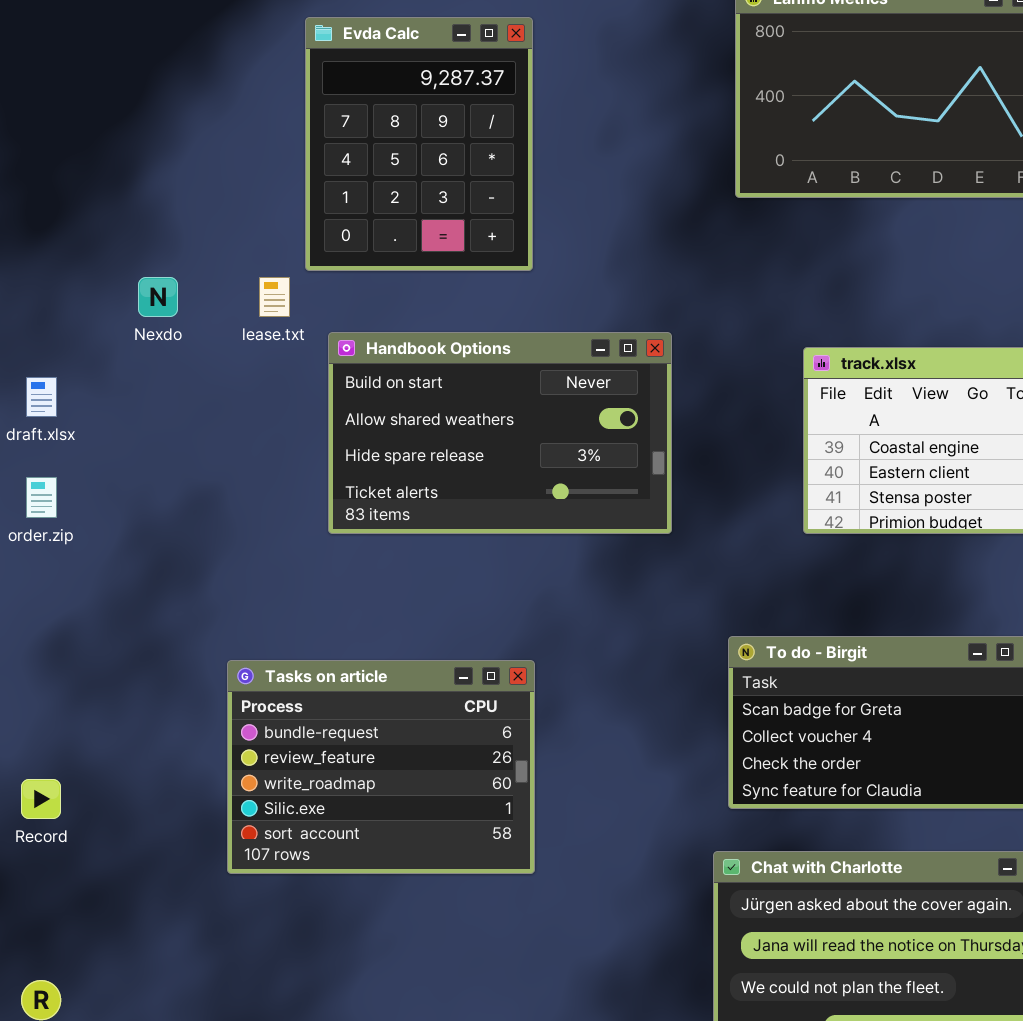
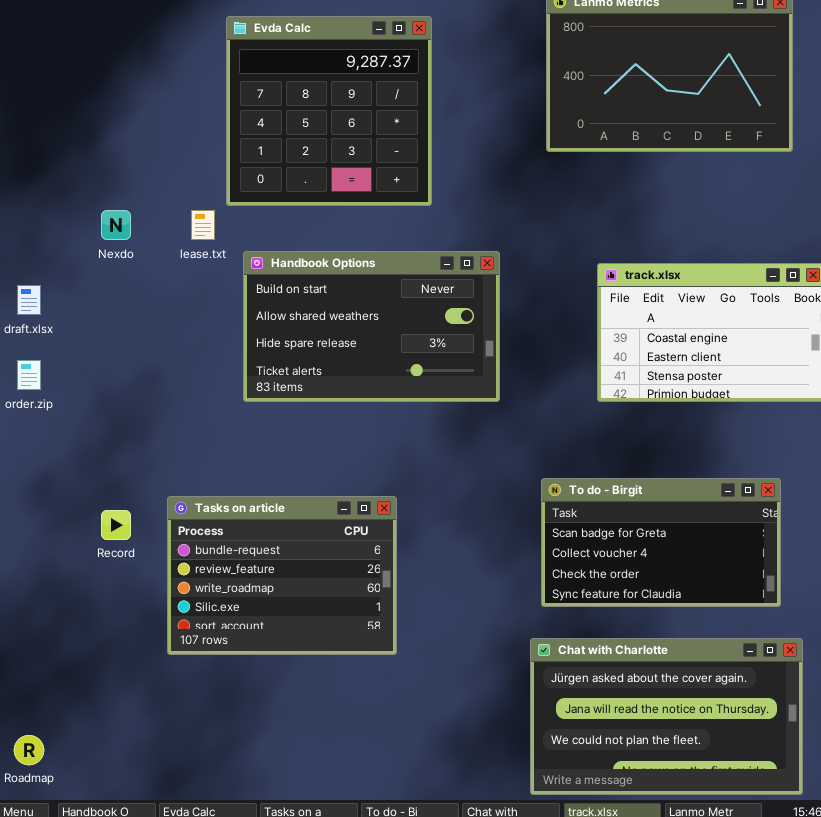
Evda Calc: [305,17,533,271] -> [226,16,432,206], resized
Record: [21,779,61,819] -> [101,510,131,540], moved

